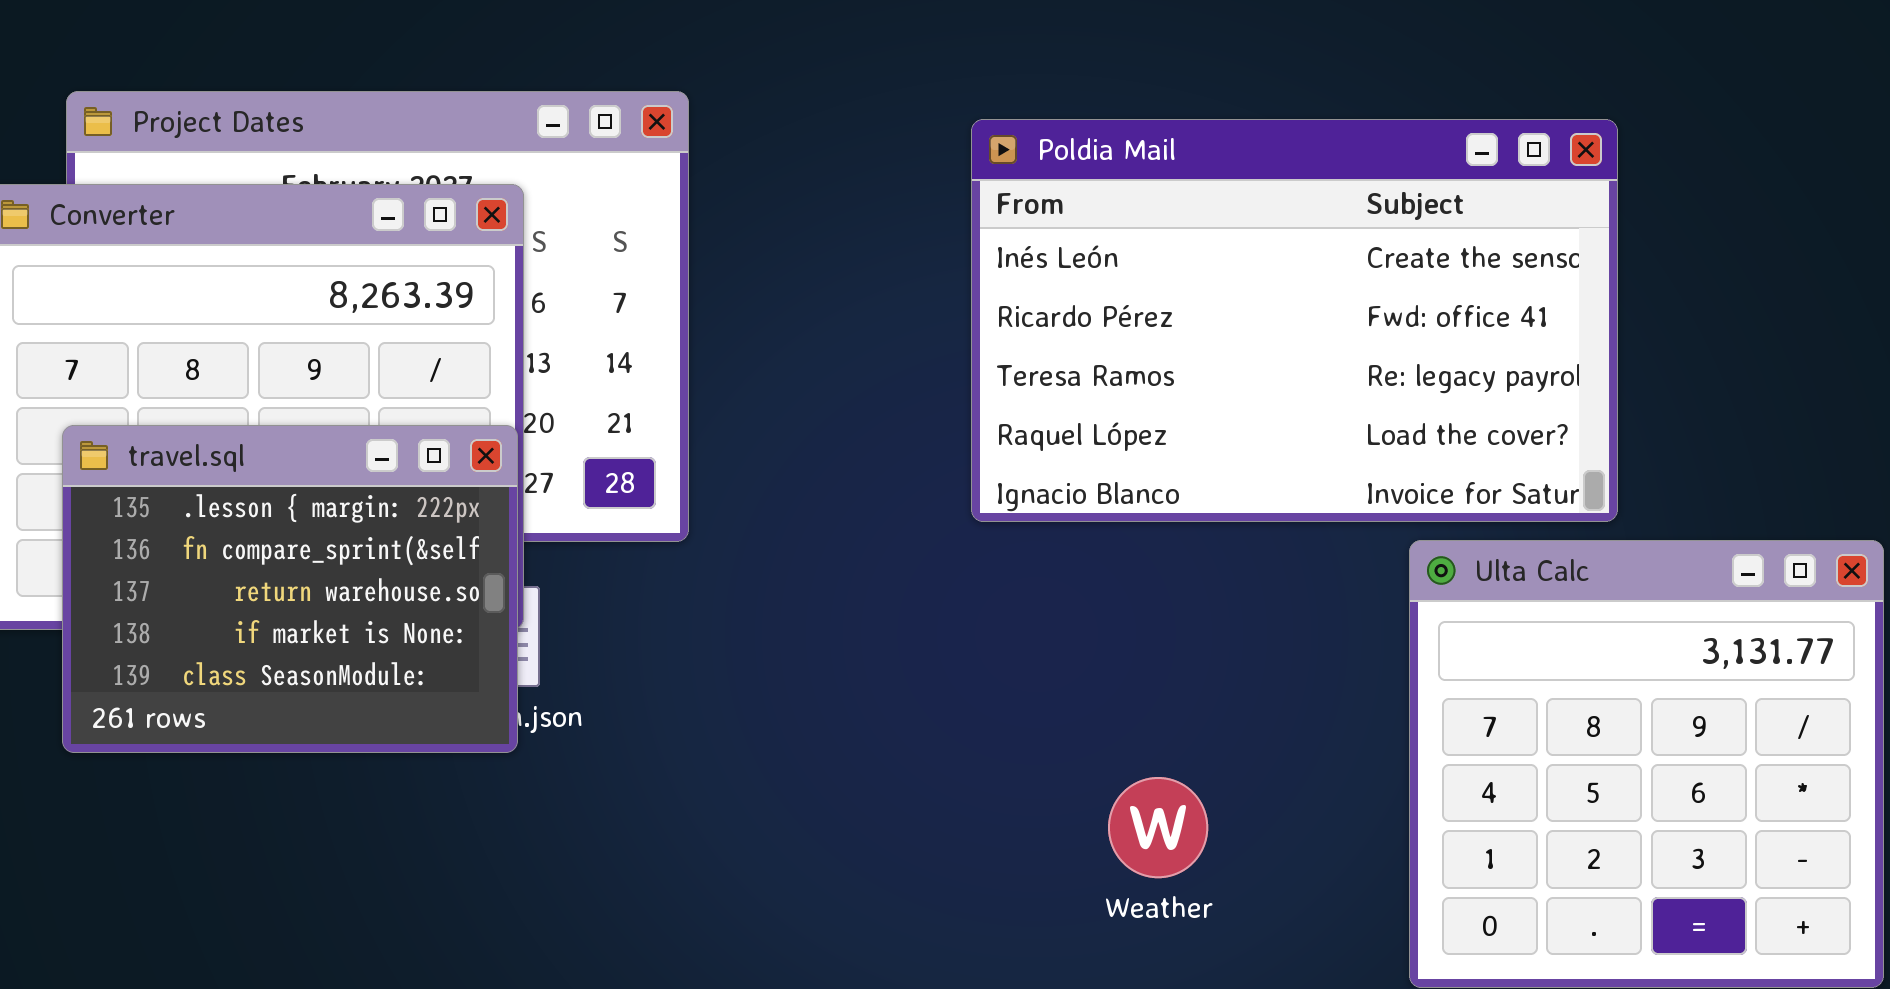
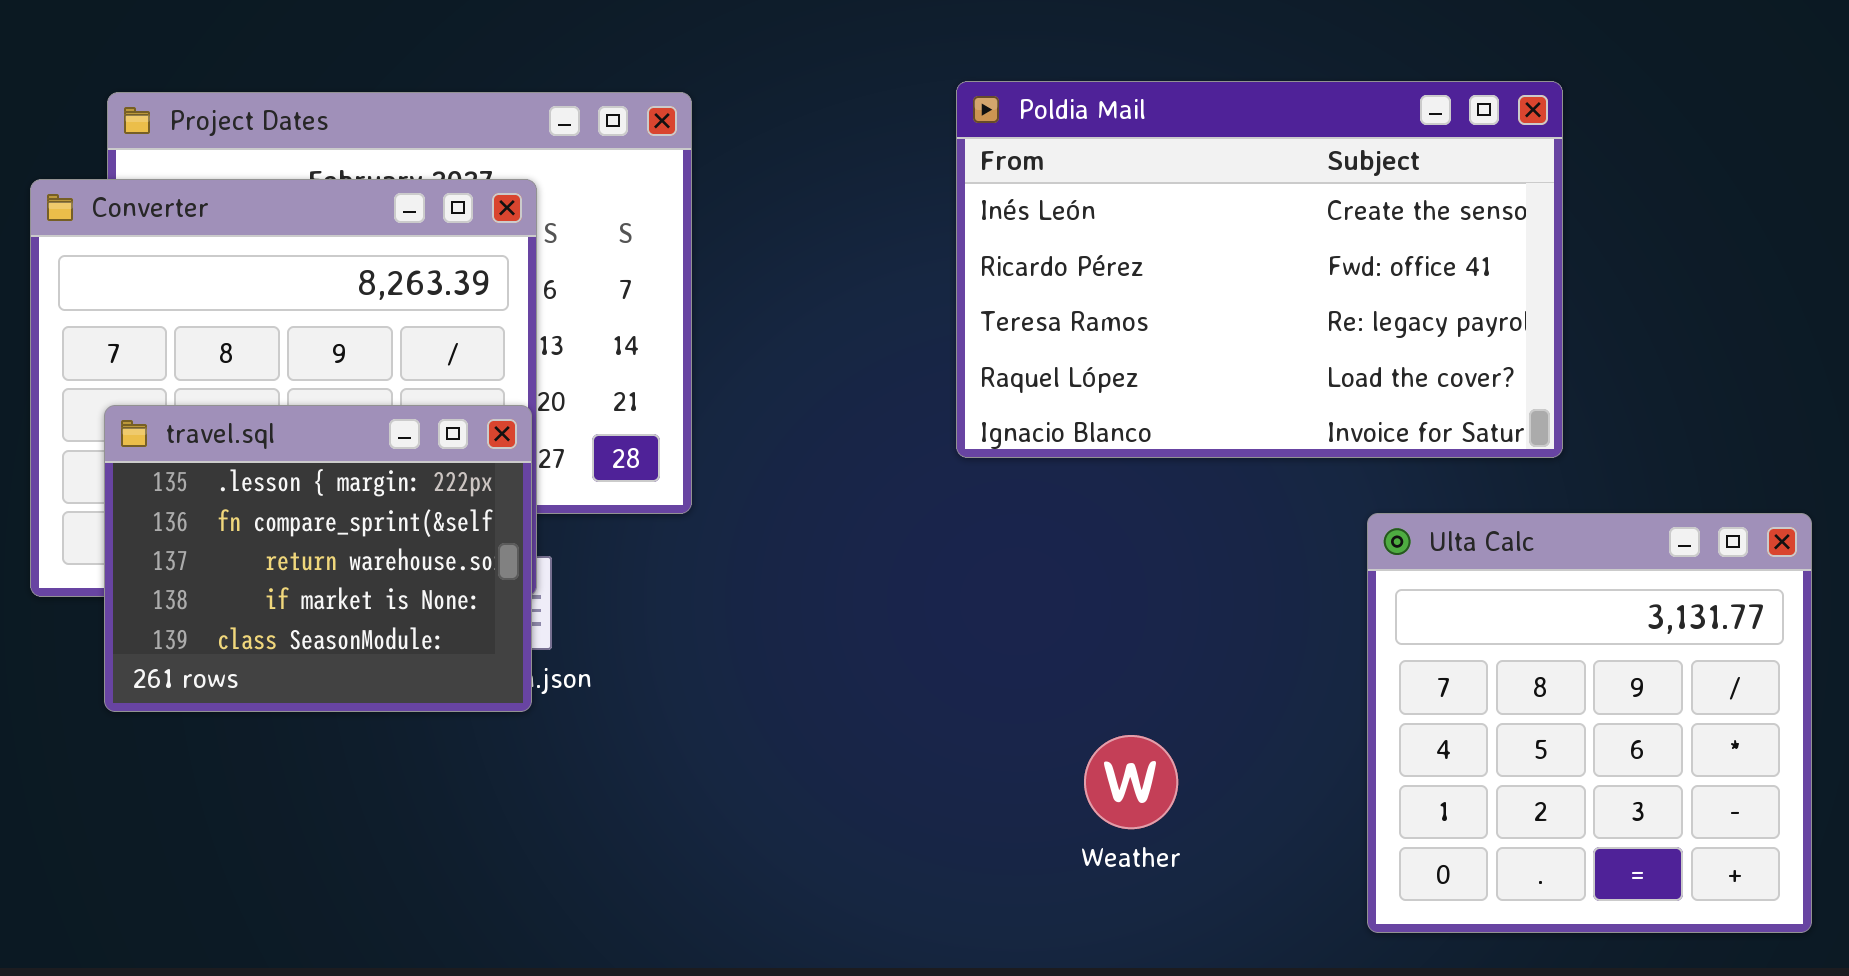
Poldia Mail: [971,119,1618,522] -> [956,81,1563,458], moved

